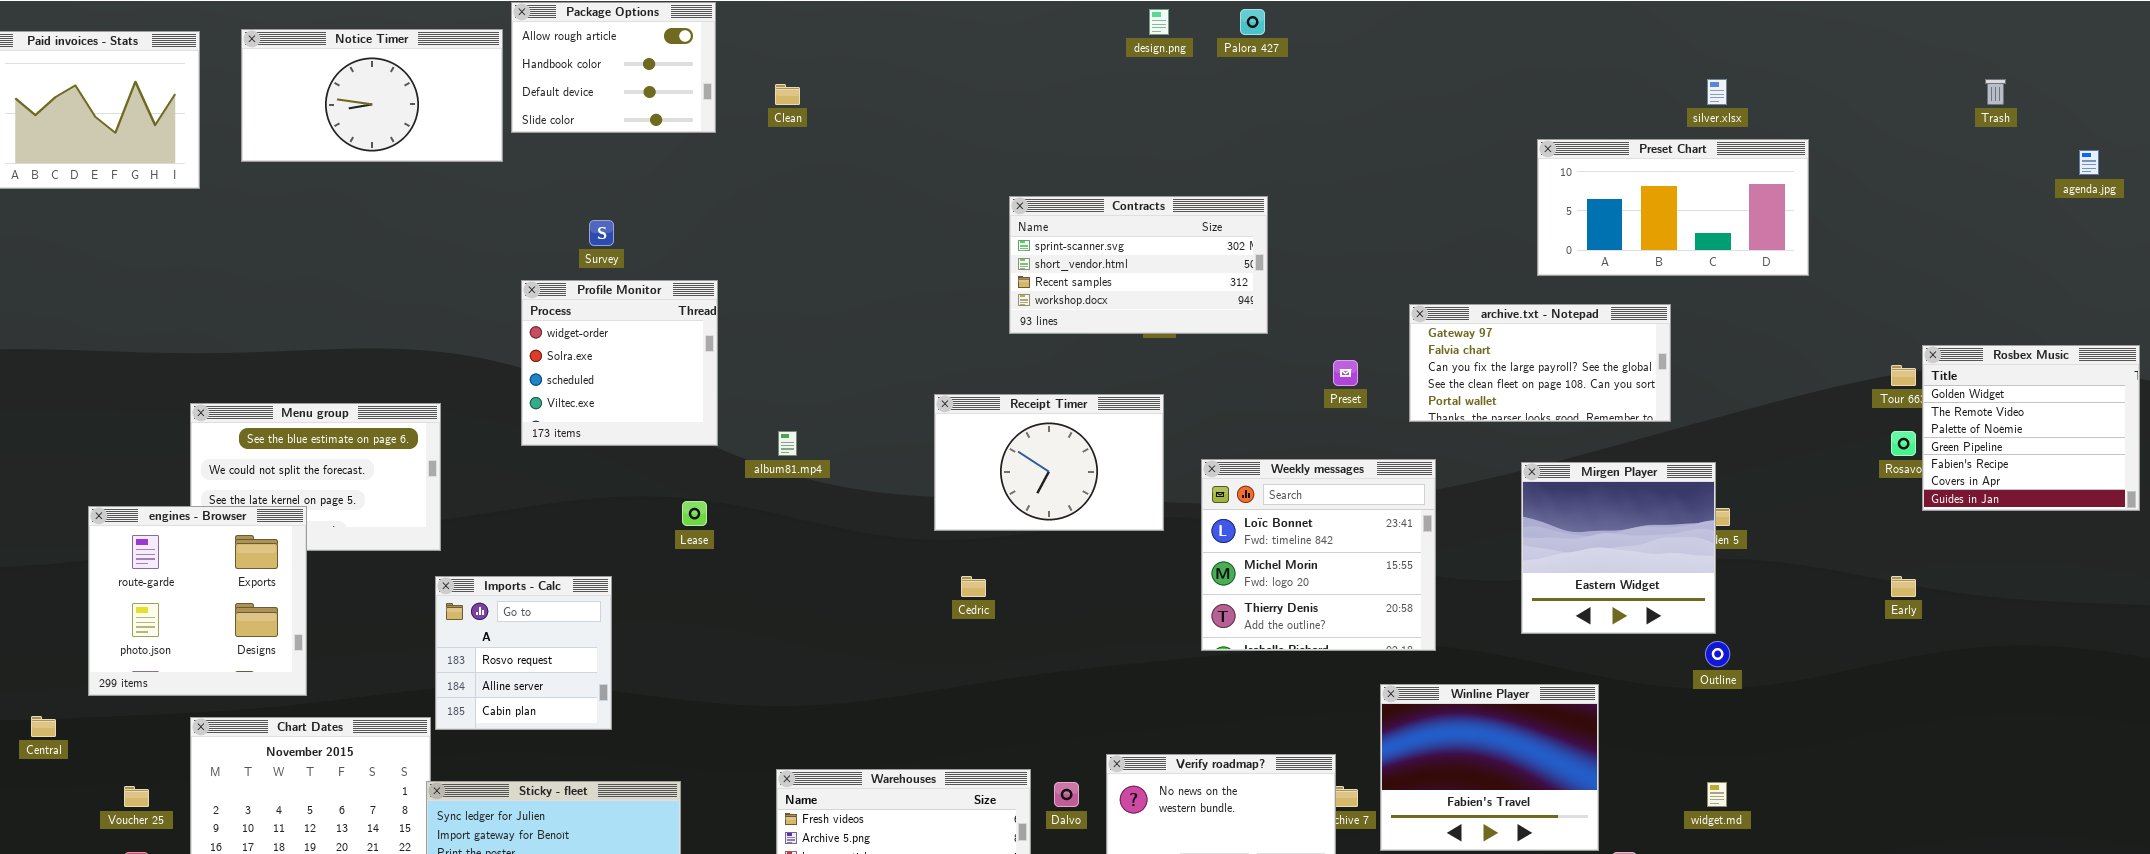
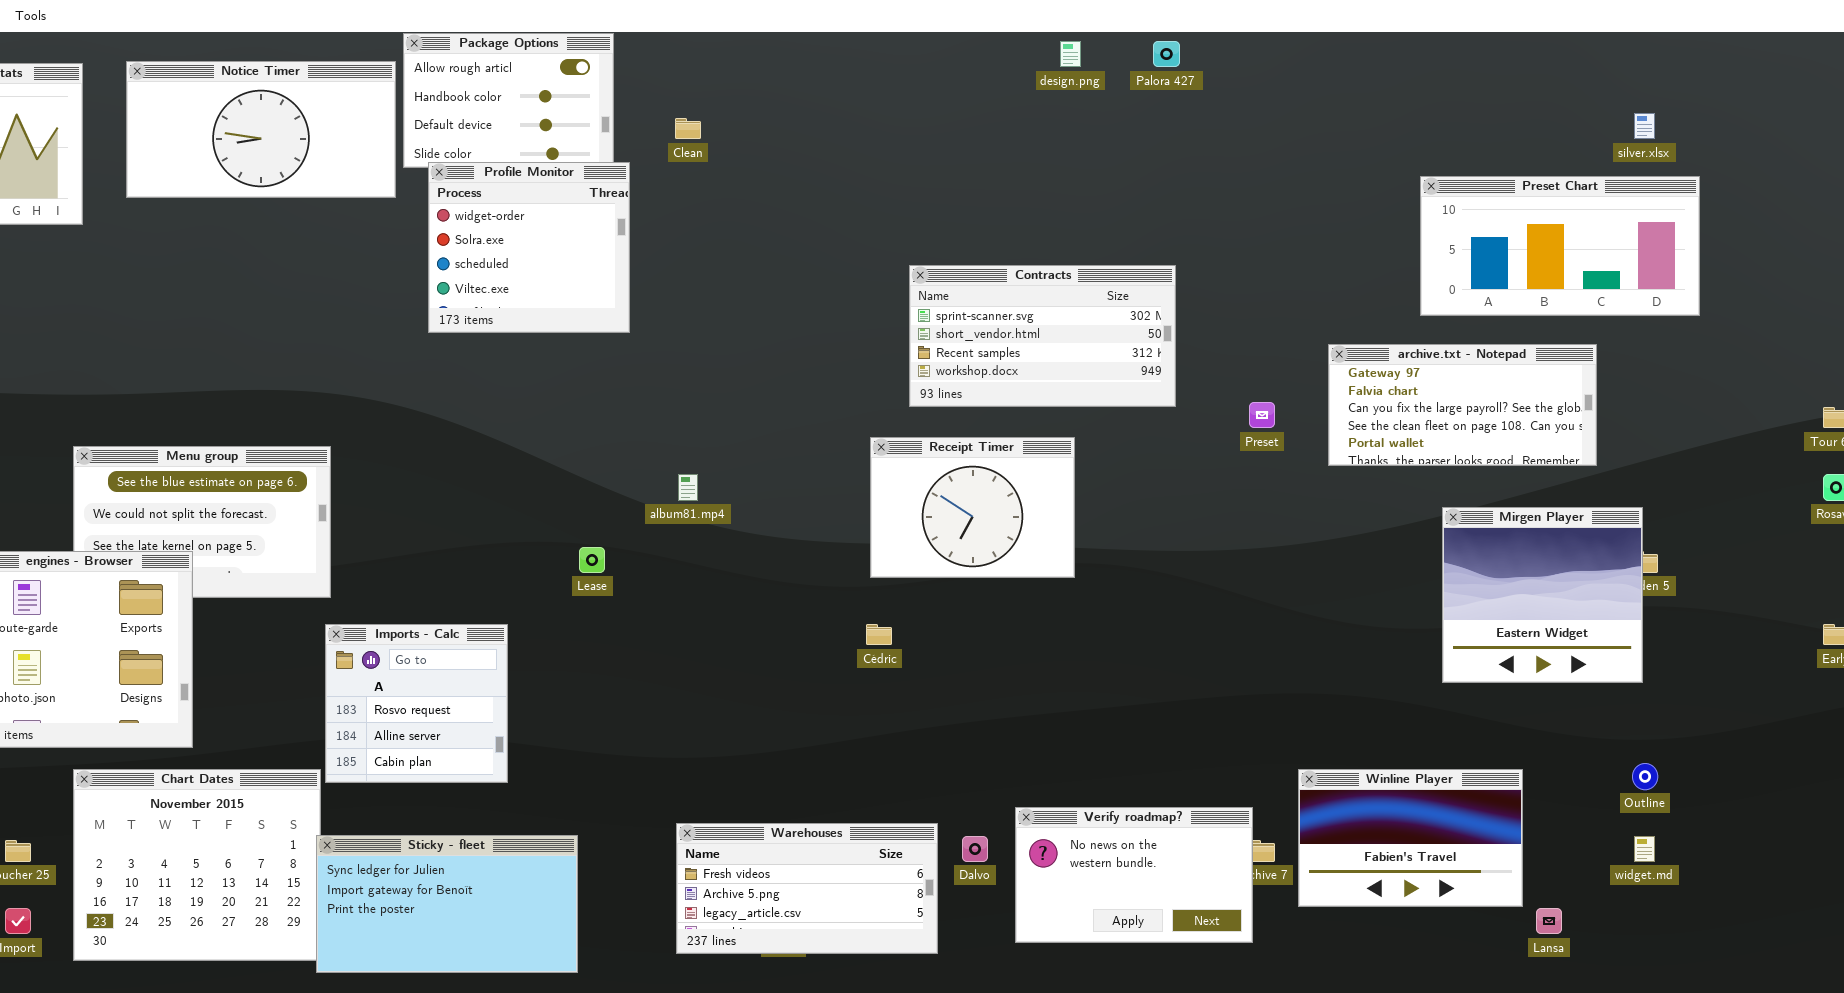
Preset Chart: [1537,139,1809,276] -> [1420,176,1700,316], moved
Contracts: [1009,196,1268,334] -> [909,265,1176,407], moved
Profile Monitor: [521,280,718,446] -> [428,162,630,333], moved
Receipt Timer: [934,394,1164,531] -> [870,437,1075,578], resized
Weekly messages: [1201,459,1436,651] -> none, closed
Outline: [1705,641,1730,667] -> [1632,763,1658,790], moved
Winline Player: [1380,684,1599,851] -> [1298,769,1523,907], resized

